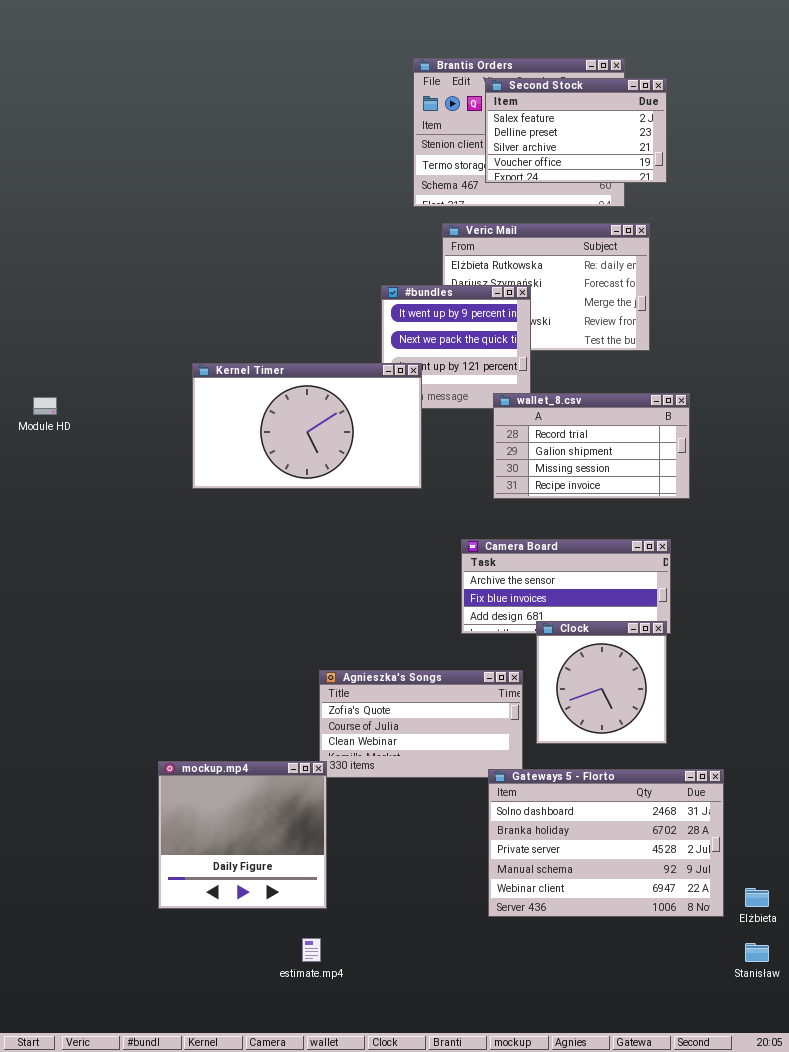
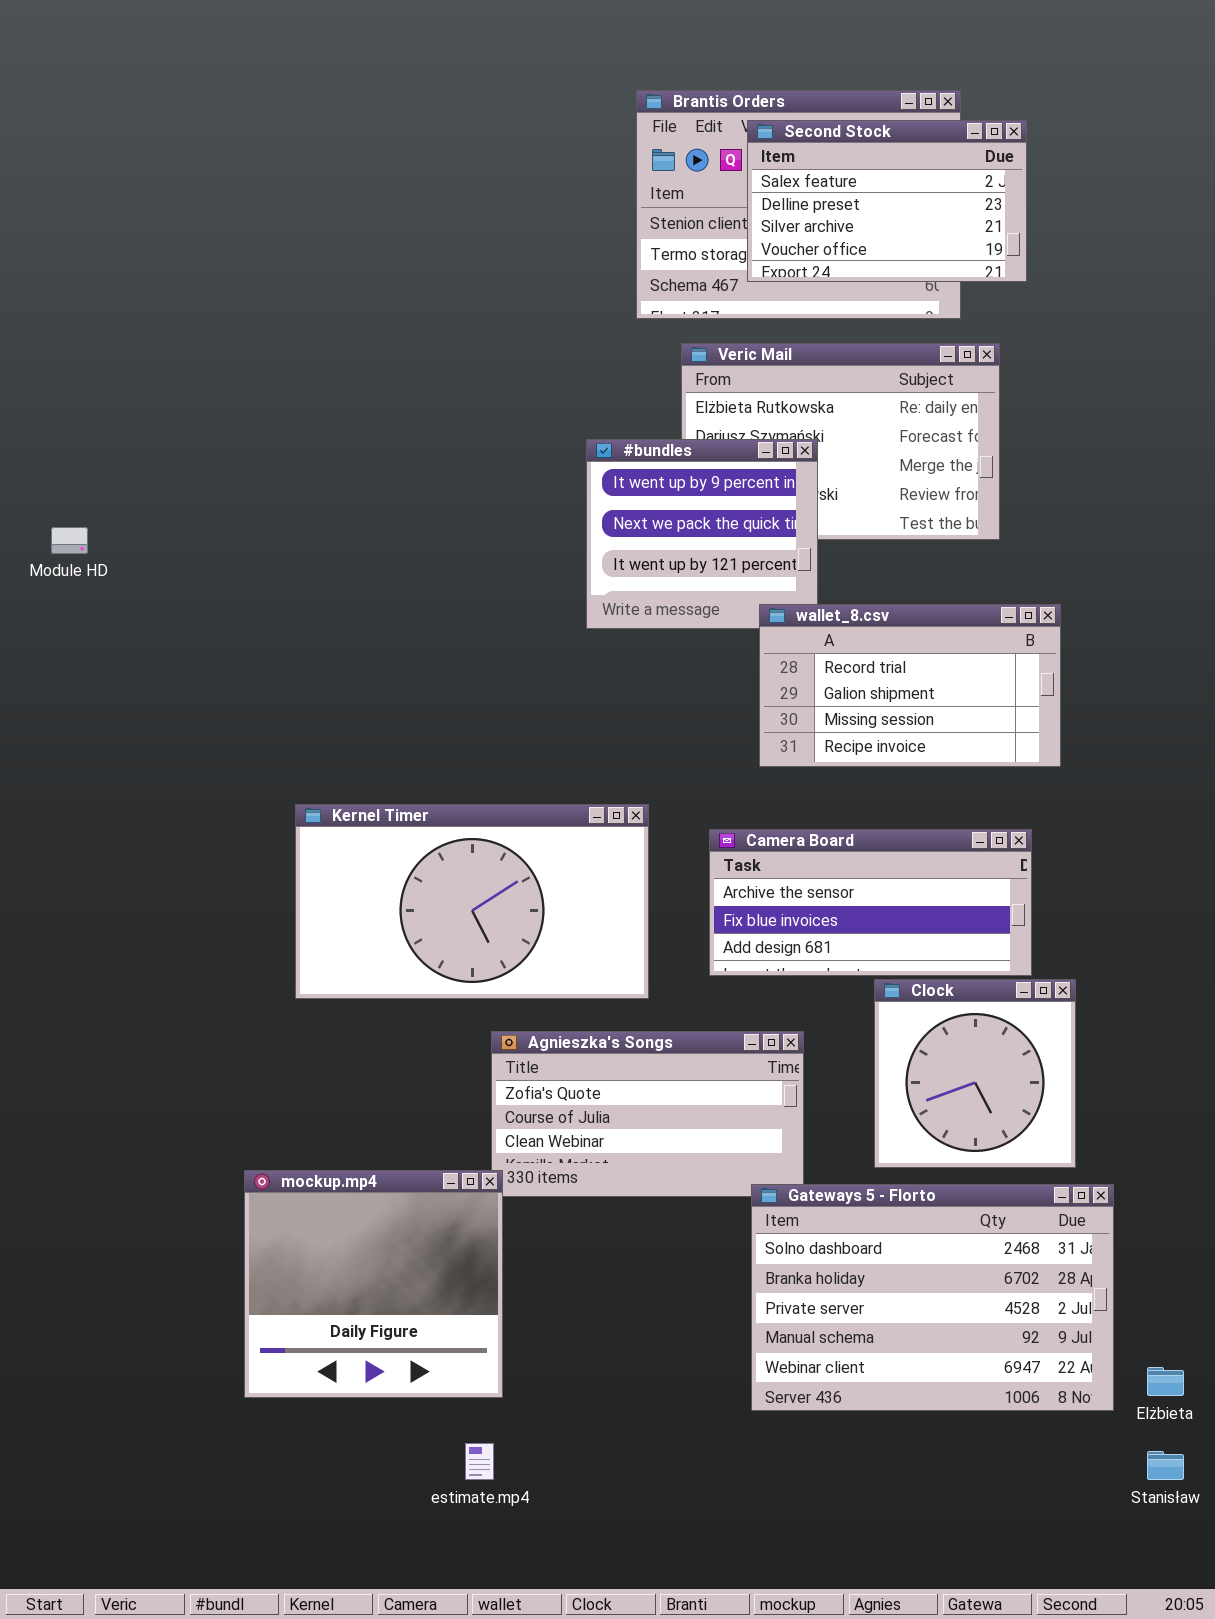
Kernel Timer: [192,363,422,489] -> [295,804,649,999], moved
Module HD: [33,397,57,415] -> [51,527,88,554], moved
Clock: [536,621,667,744] -> [874,979,1076,1168], moved

